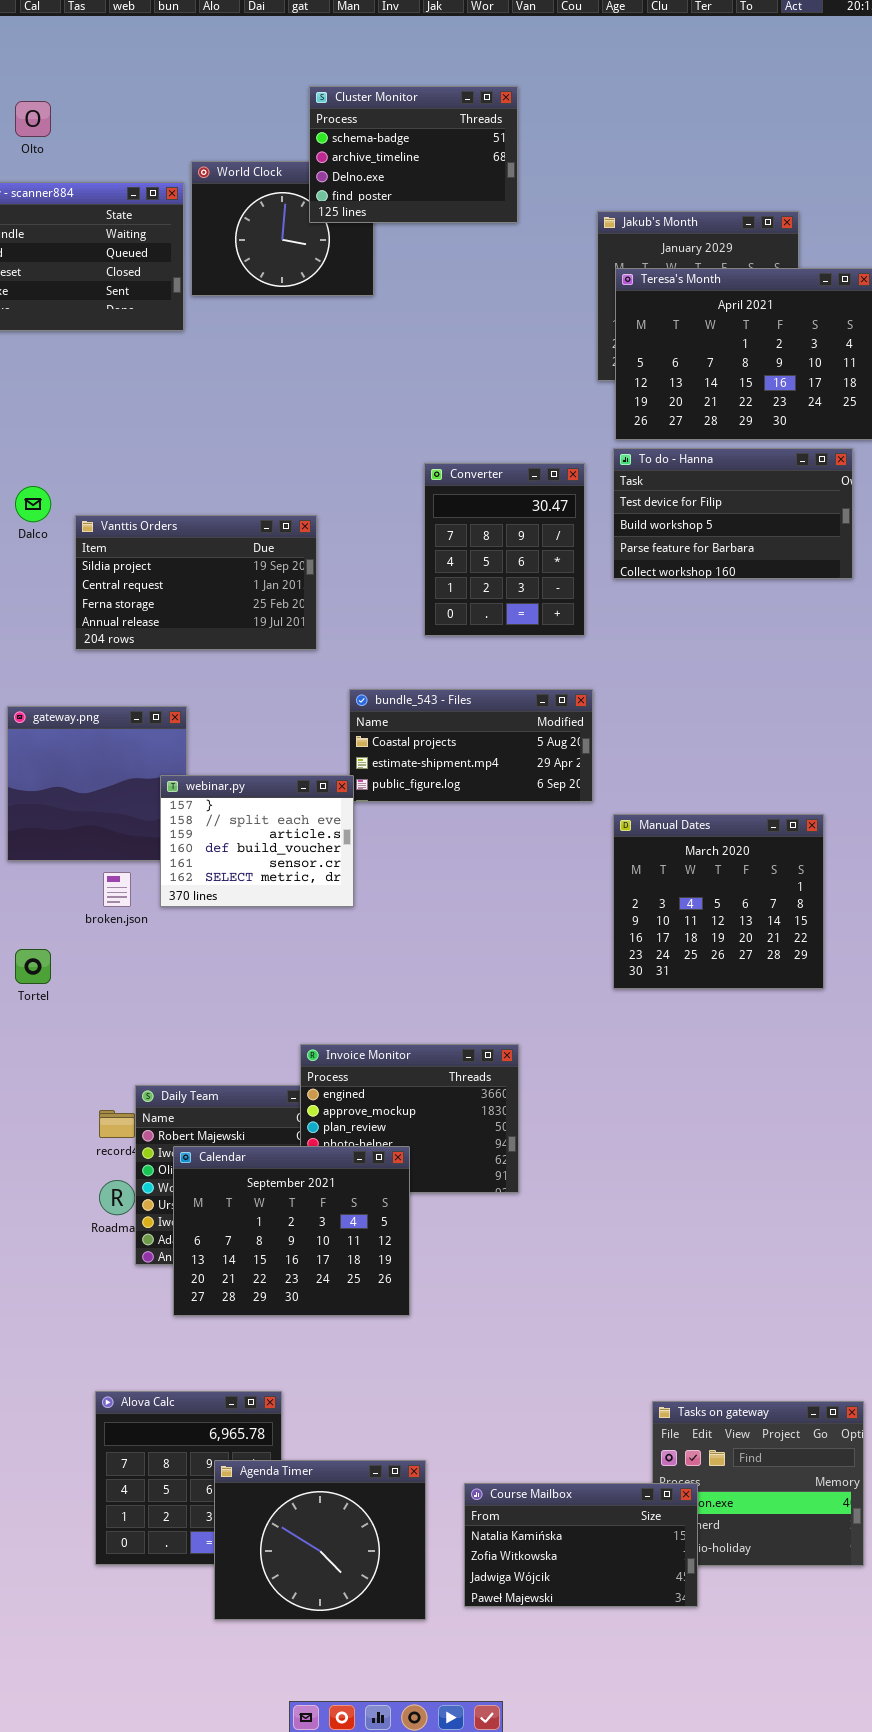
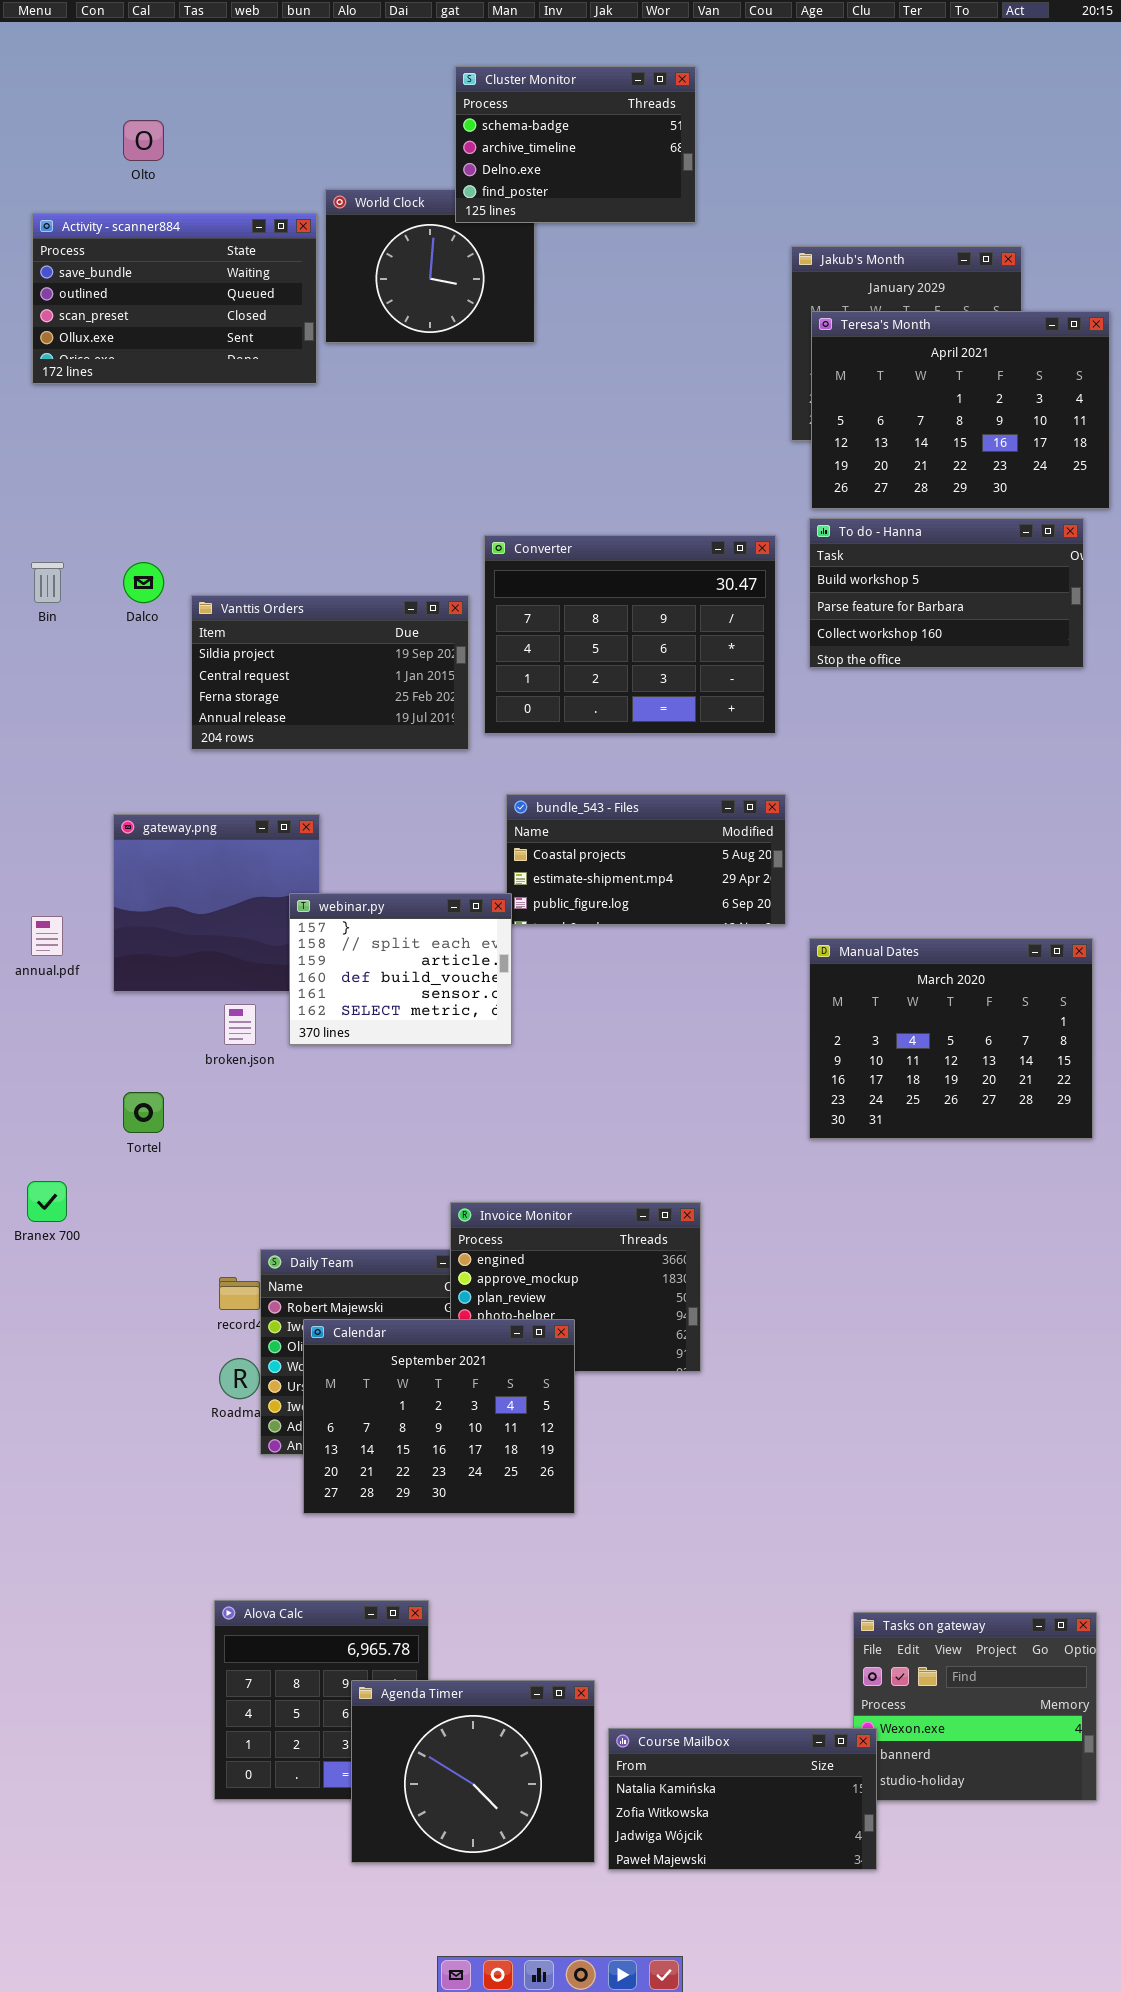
Cluster Monitor: [309,86,518,223] -> [455,66,696,223], moved
To do - Hanna: [613,448,853,579] -> [809,518,1084,668], scrolled down 1 row
Converter: [424,463,585,636] -> [484,535,776,734], resized
Manual Dates: [613,814,824,989] -> [809,938,1093,1139], resized
Course Mailbox: [464,1483,698,1607] -> [608,1728,877,1870], moved

